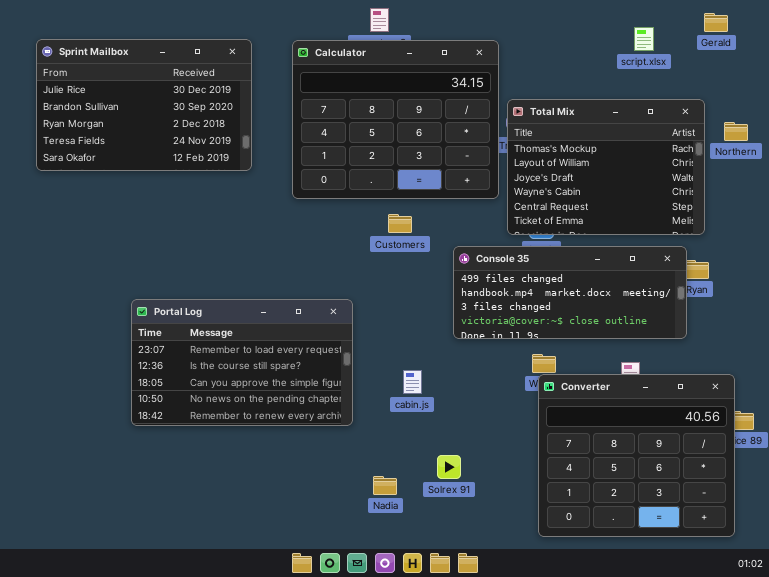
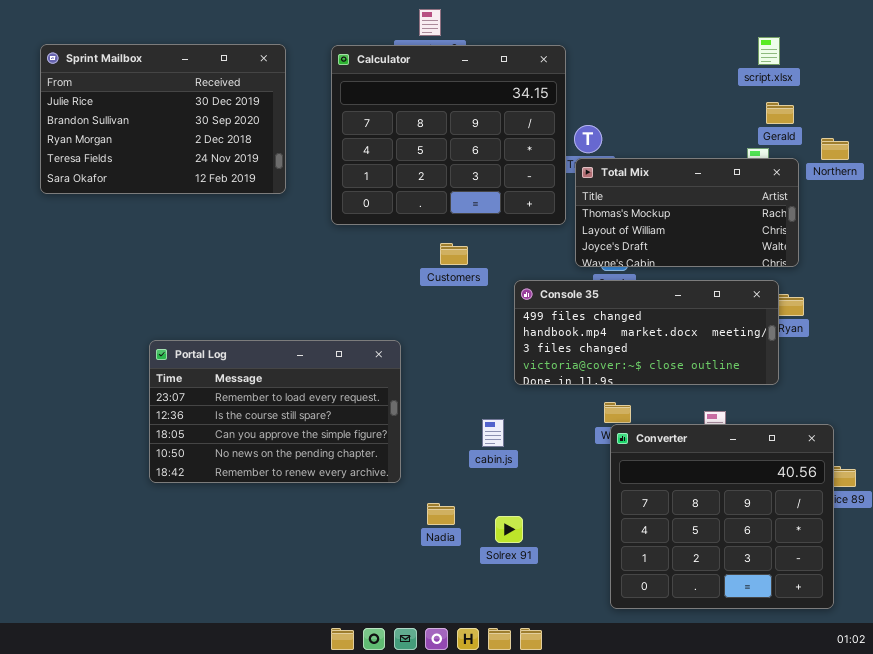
Gerald: [704,13,728,32] -> [766,102,794,124], moved
script.xlsx: [634,27,654,51] -> [758,37,780,65], moved
Total Mix: [507,99,705,235] -> [575,158,799,267], resized
cabin.js: [403,370,422,394] -> [482,419,504,447], moved
Nadia: [373,476,397,495] -> [427,503,455,525], moved

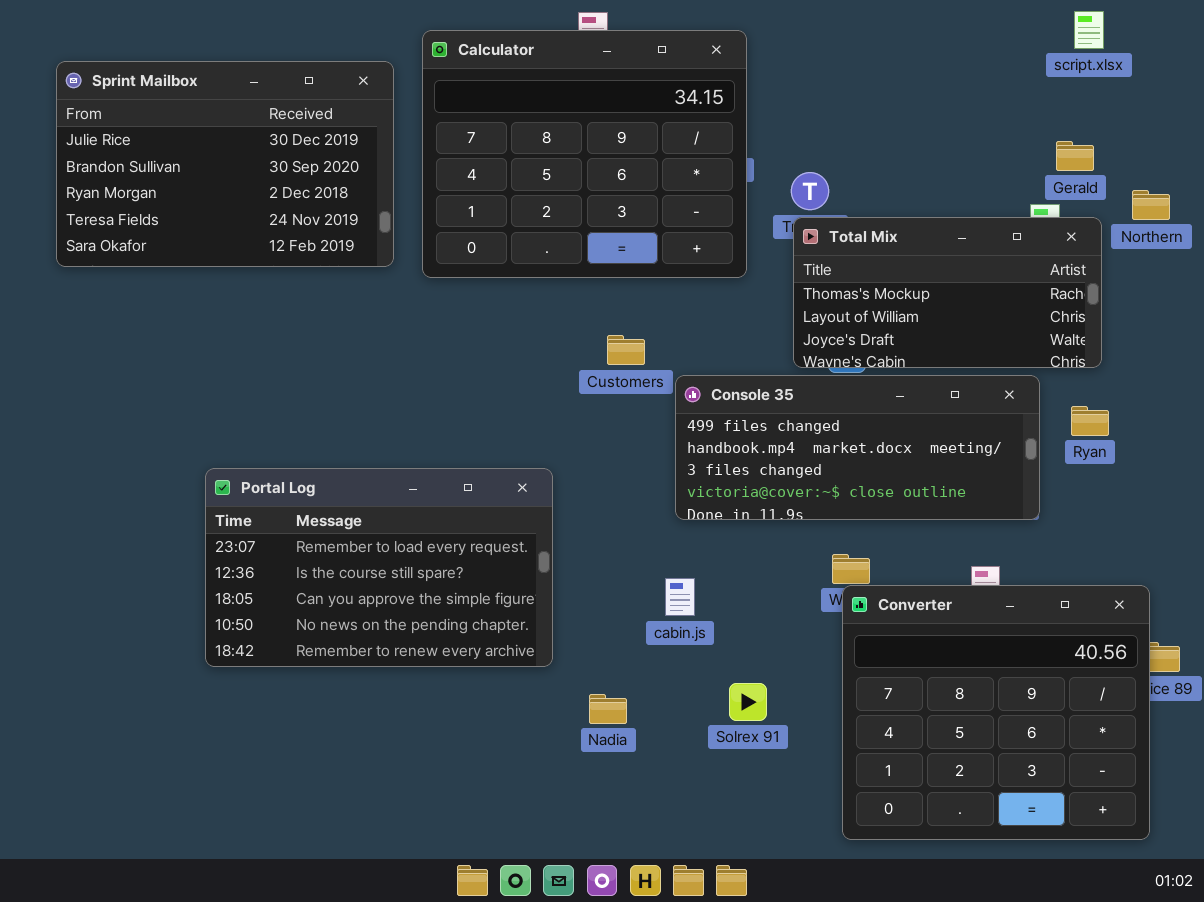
script.xlsx: [758,37,780,65] -> [1074,11,1104,49], moved
Calculator: [331,45,566,225] -> [422,30,747,278], moved
Console 35: [514,280,779,385] -> [675,375,1040,520], moved
Solrex 91: [495,516,523,543] -> [729,683,767,721], moved

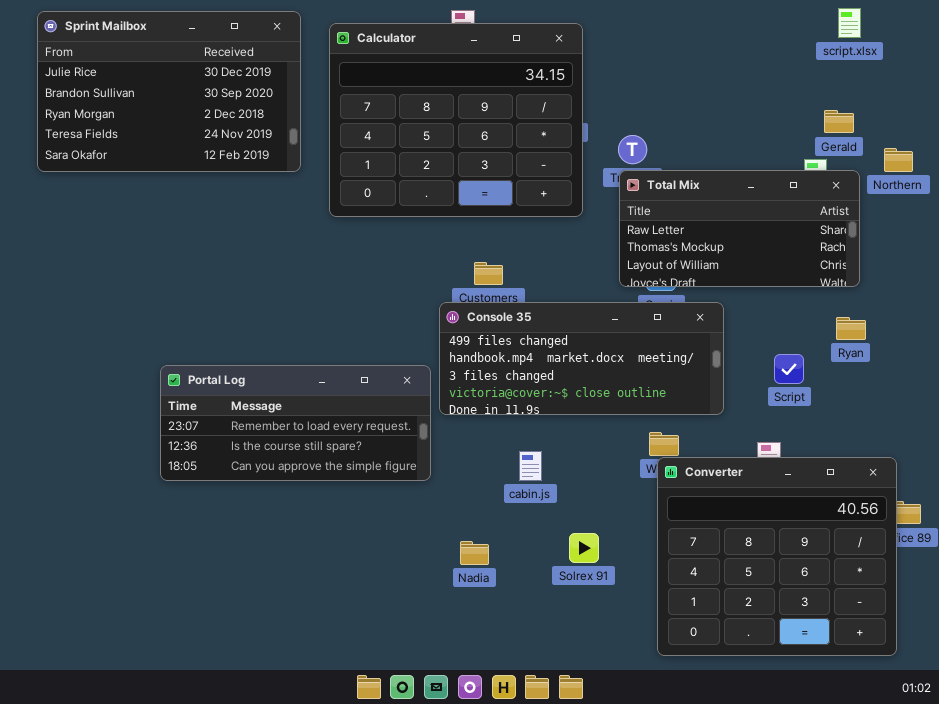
Sprint Mailbox: [56,61,394,267] -> [37,11,301,172], moved
Total Mix: [793,217,1102,368] -> [619,170,860,287], scrolled up 1 row
Console 35: [675,375,1040,520] -> [439,302,724,415], moved
Portal Log: [205,468,553,667] -> [160,365,431,481], resized

